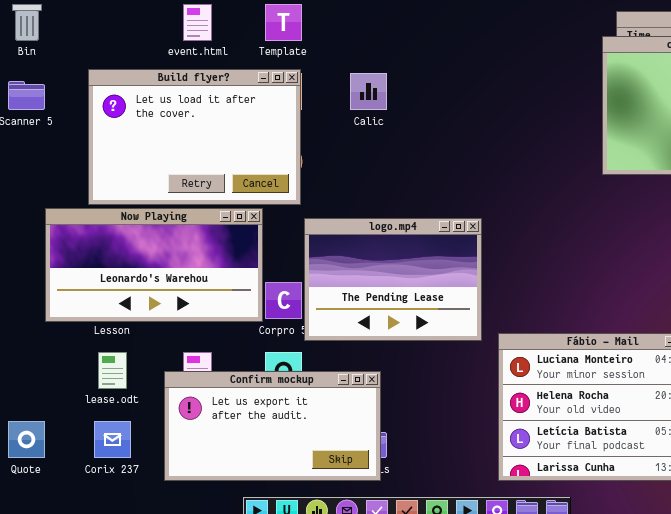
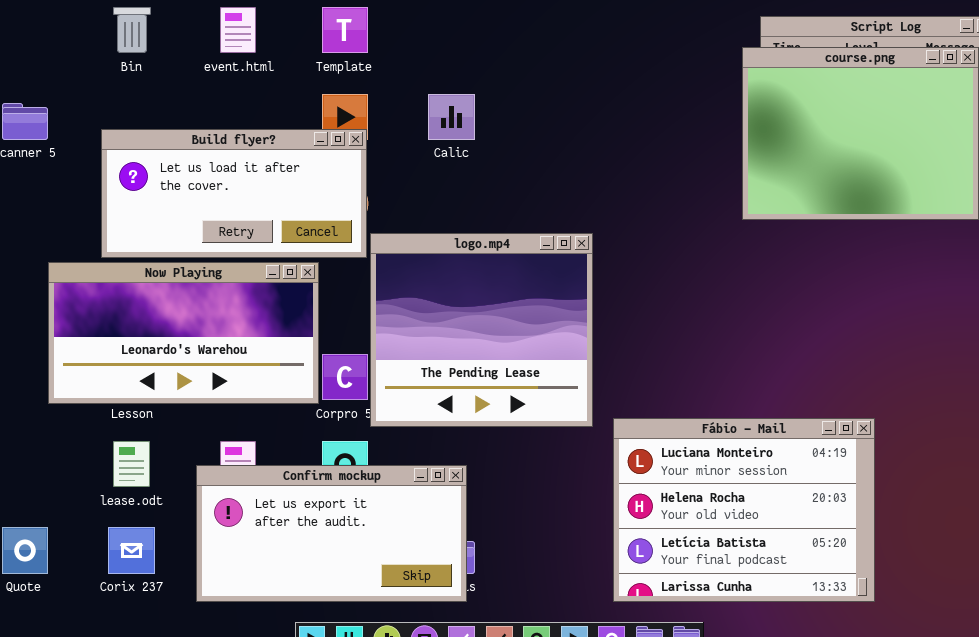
Bin: [12,4,42,41] -> [113,7,151,53], moved
Build flyer?: [88,69,301,205] -> [101,129,367,258], resized
logo.mp4: [304,218,482,341] -> [370,233,593,427], resized

